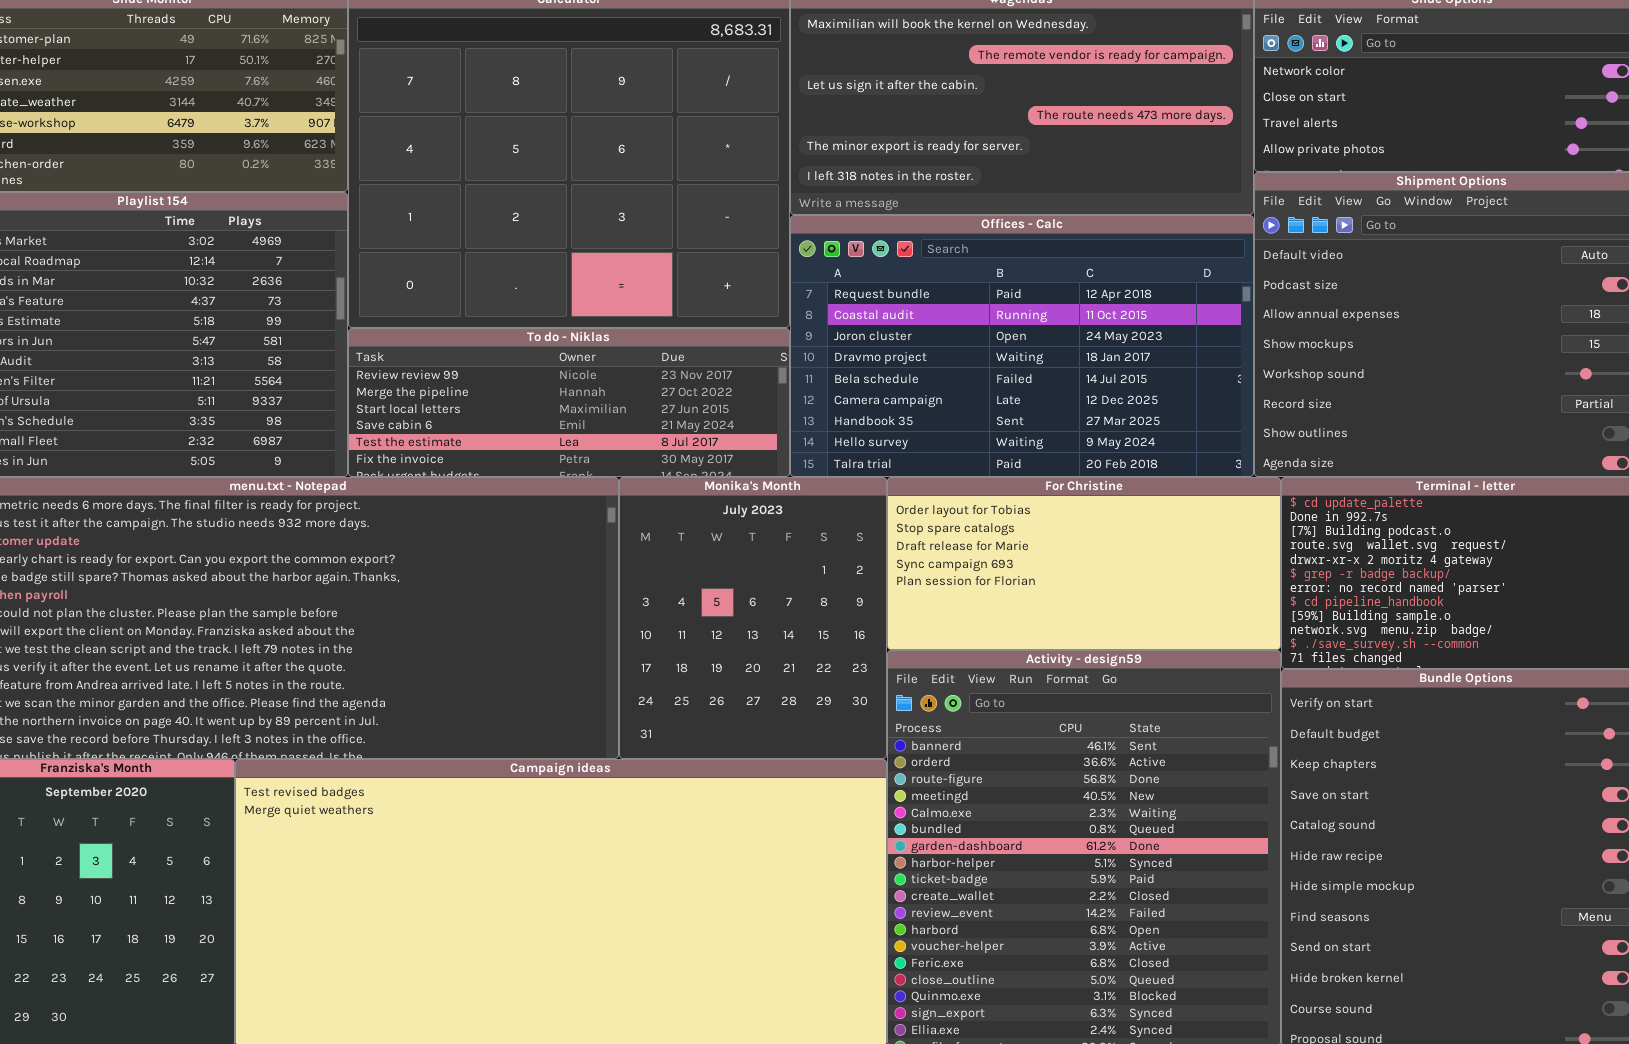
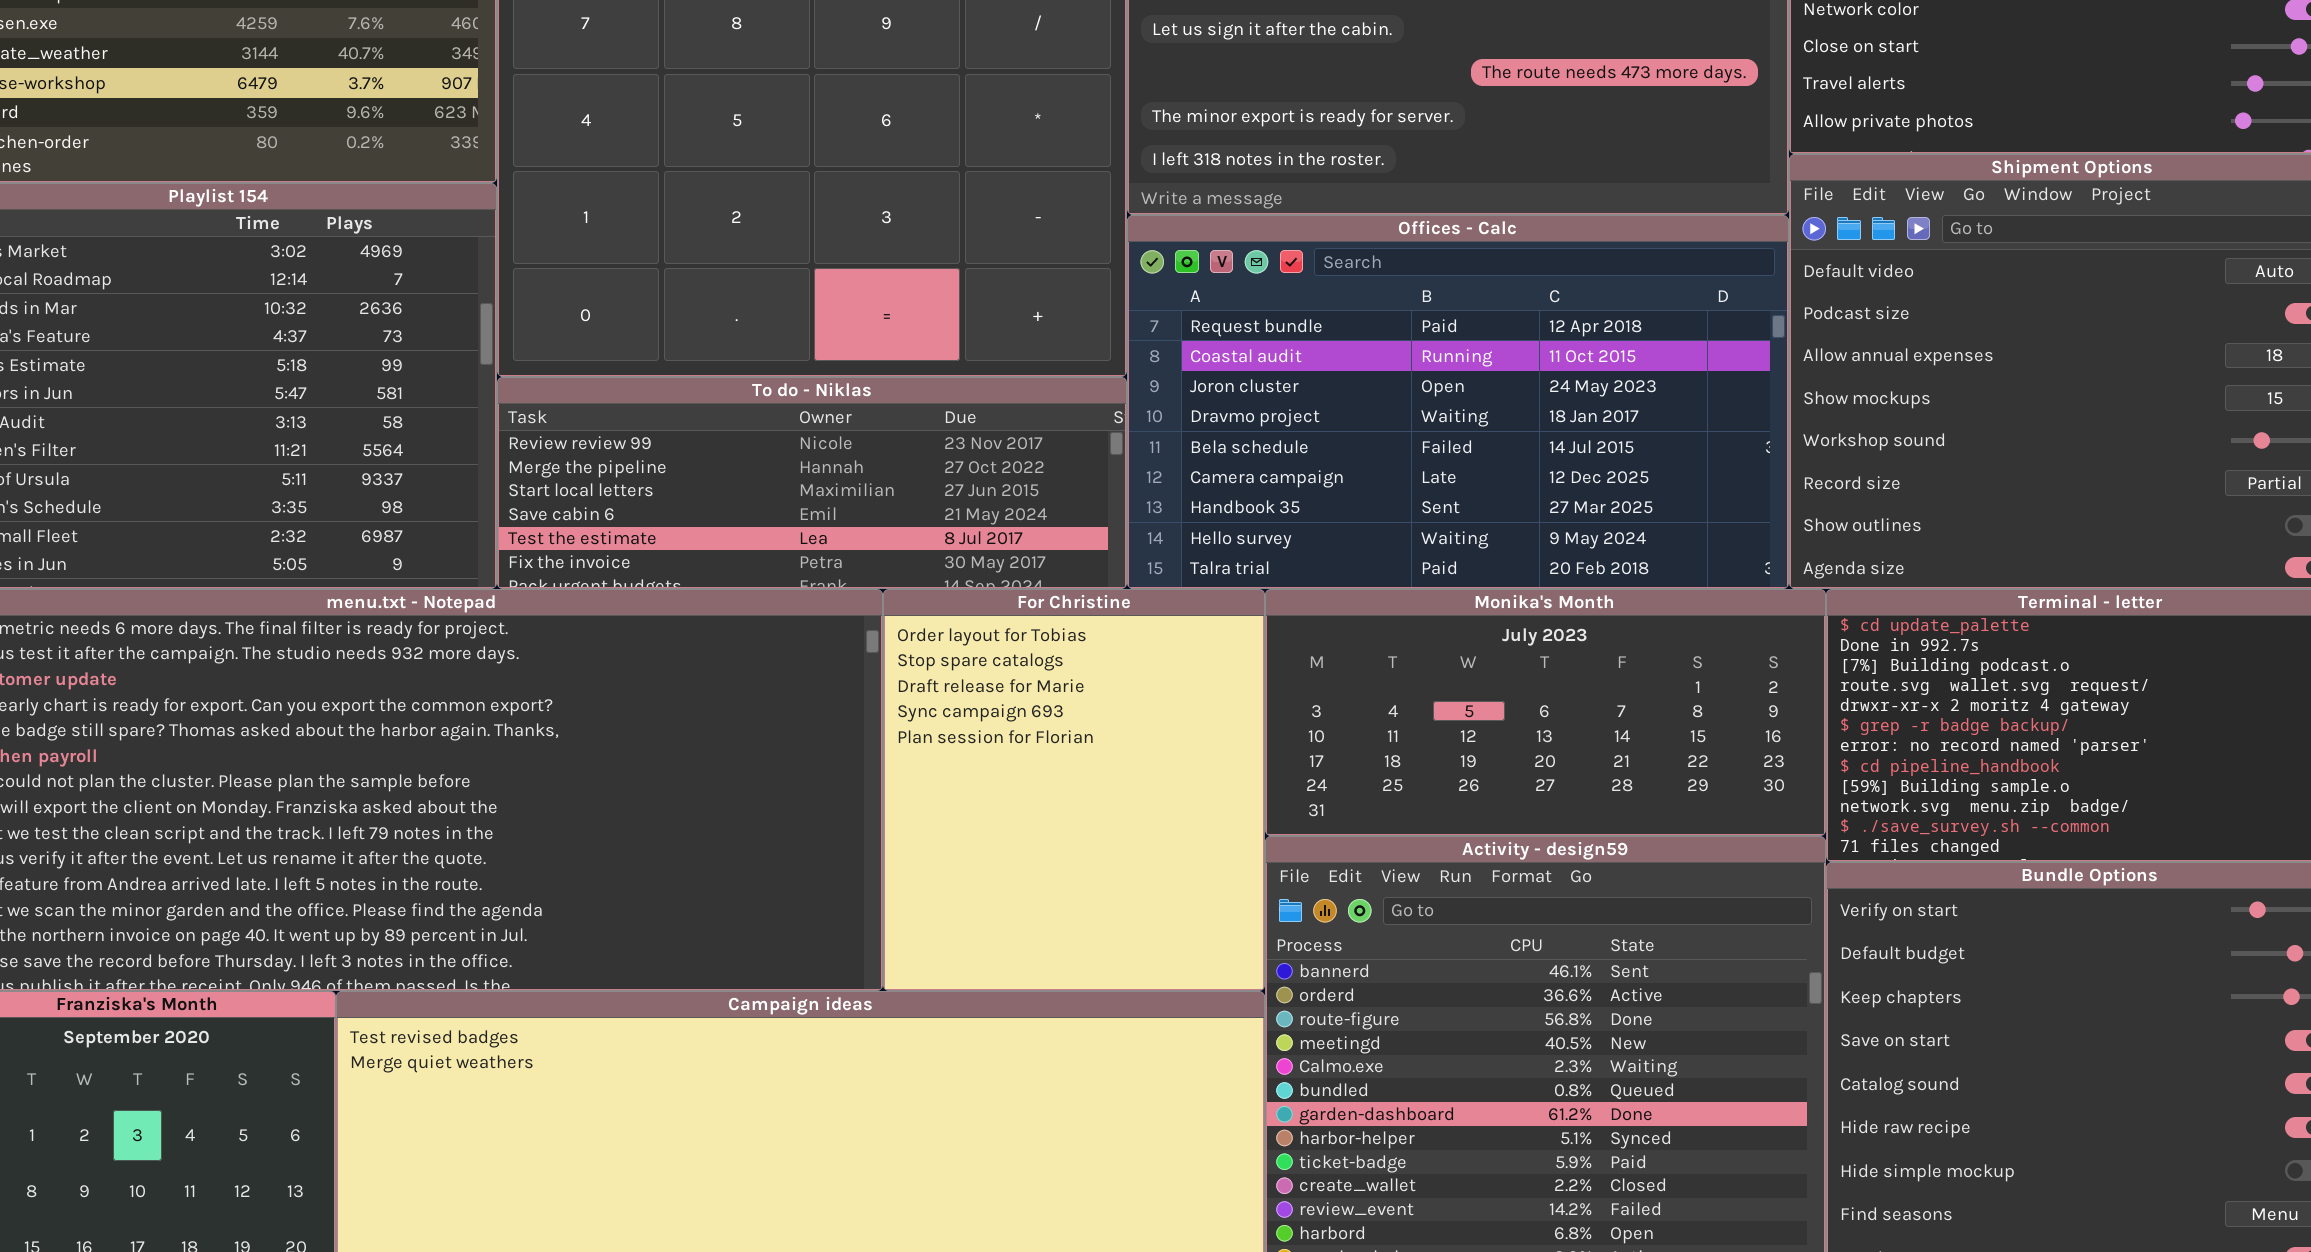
Monika's Month: [619,477,887,759] -> [1265,589,1826,836], moved, resized
For Christine: [887,477,1281,650] -> [883,589,1265,991], moved, resized

